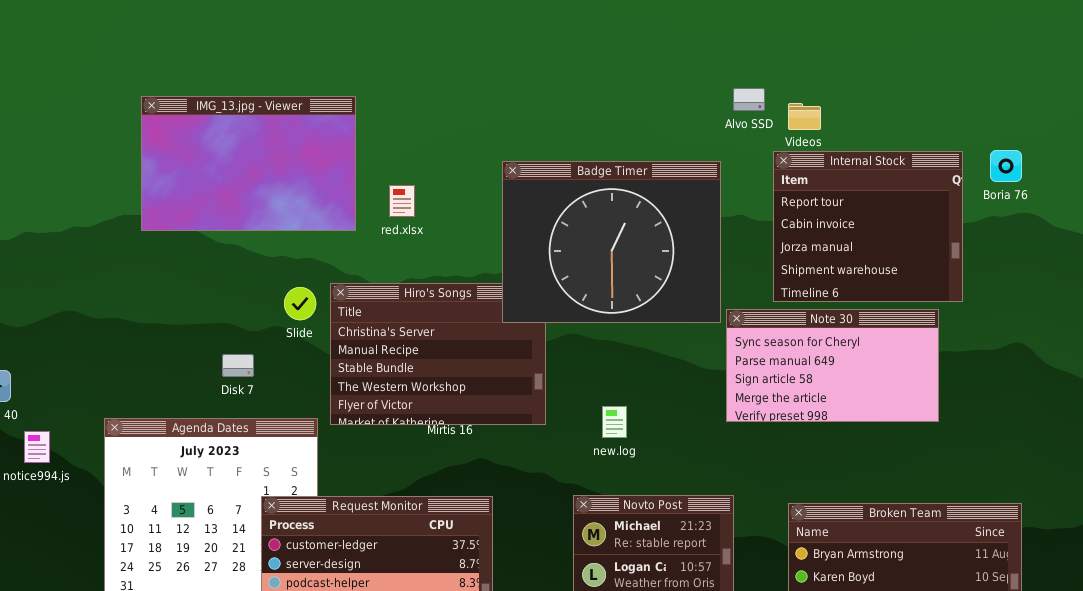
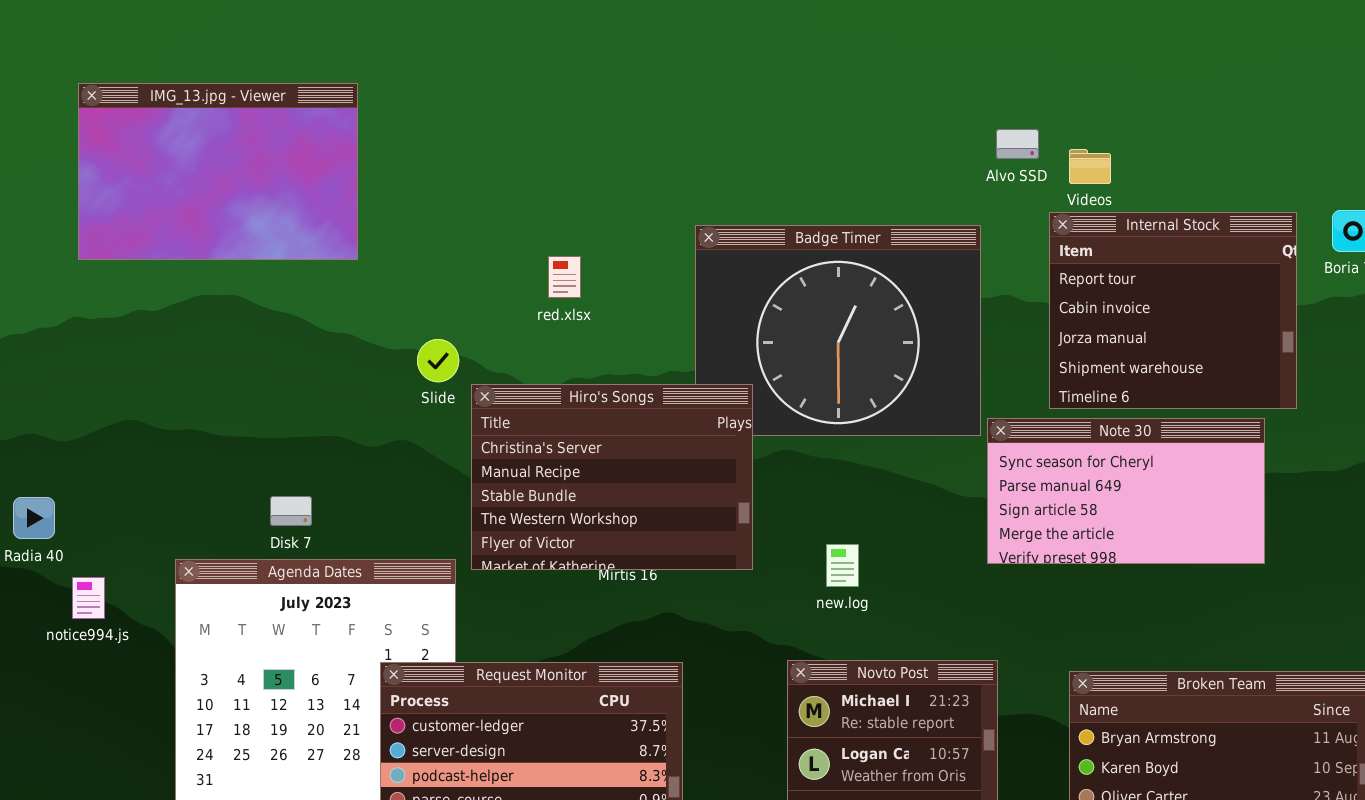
IMG_13.jpg - Viewer: [141,96,356,231] -> [78,83,358,260], moved
Hiro's Songs: [330,283,546,425] -> [471,384,753,570], raised
Slide: [284,287,316,320] -> [417,339,459,382], moved
Disk 7: [222,354,254,377] -> [270,496,312,526], moved

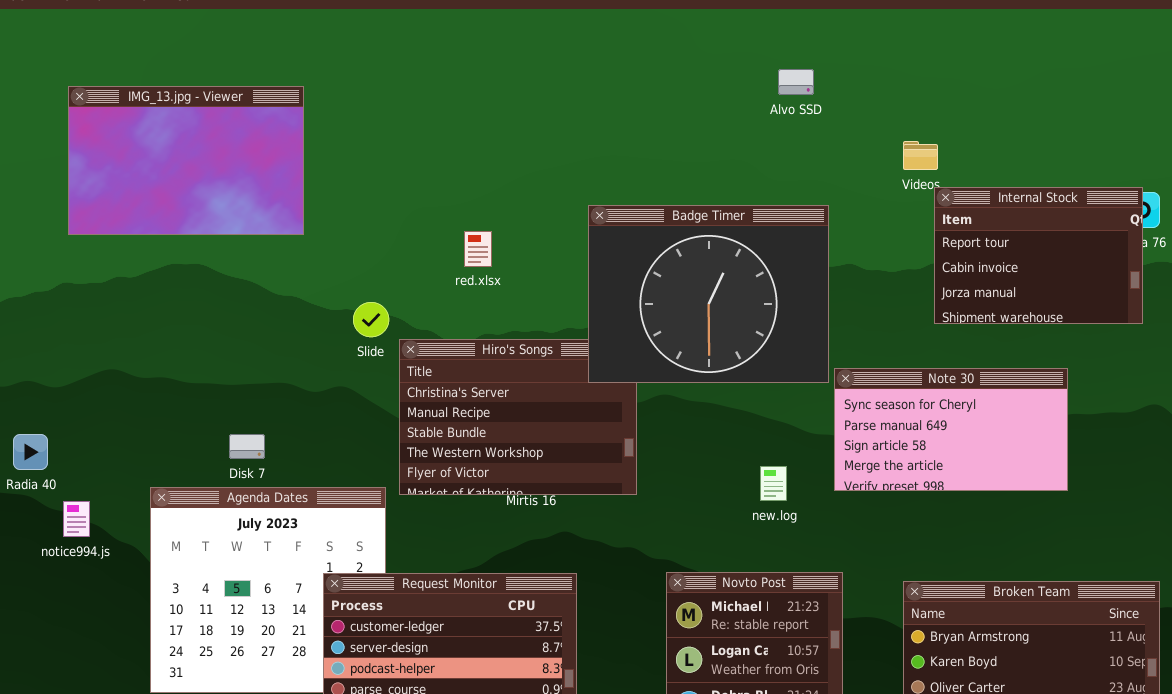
Alvo SSD: [996,129,1039,159] -> [778,69,814,95], moved
Internal Stock: [1049,212,1297,409] -> [934,187,1143,324], moved, resized
Badge Timer: [695,225,981,436] -> [588,205,829,383], raised
new.log: [826,544,859,587] -> [760,466,787,501], moved

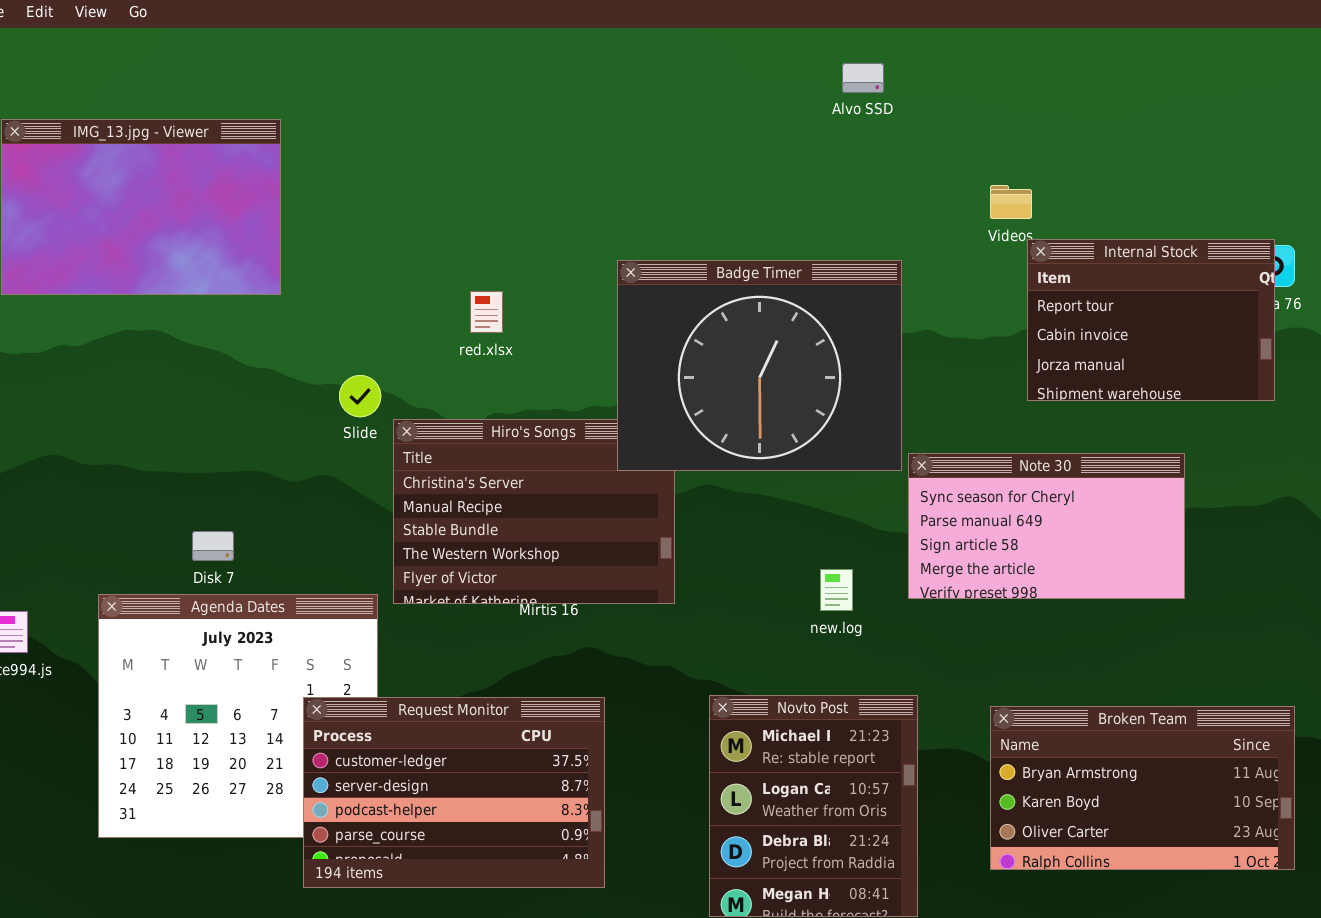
Alvo SSD: [778,69,814,95] -> [842,63,884,93], moved

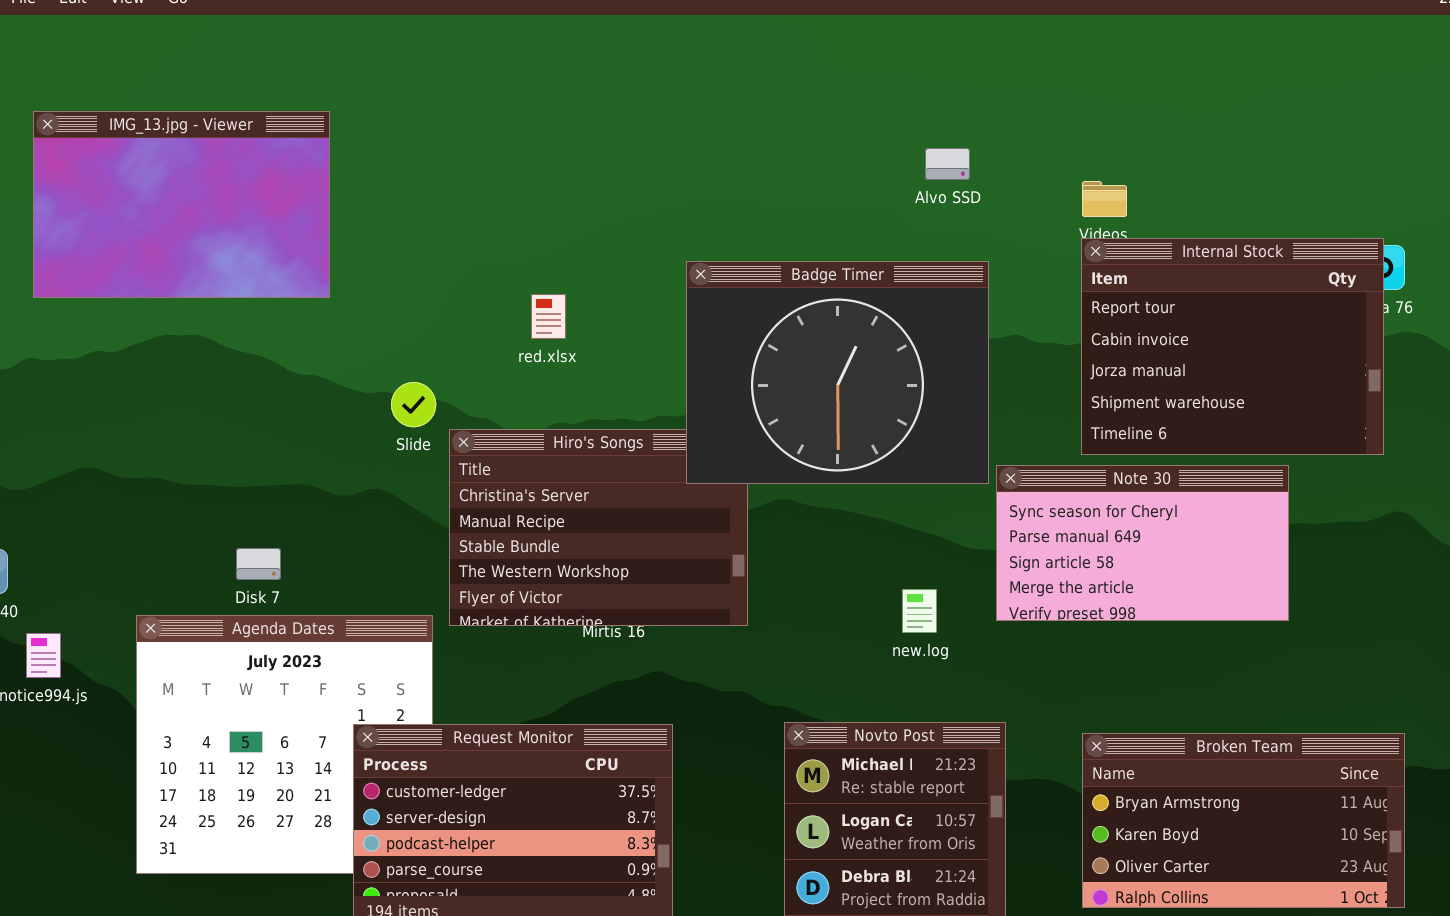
Alvo SSD: [842,63,884,93] -> [925,148,970,180], moved
Internal Stock: [1027,239,1275,401] -> [1081,238,1384,455], resized

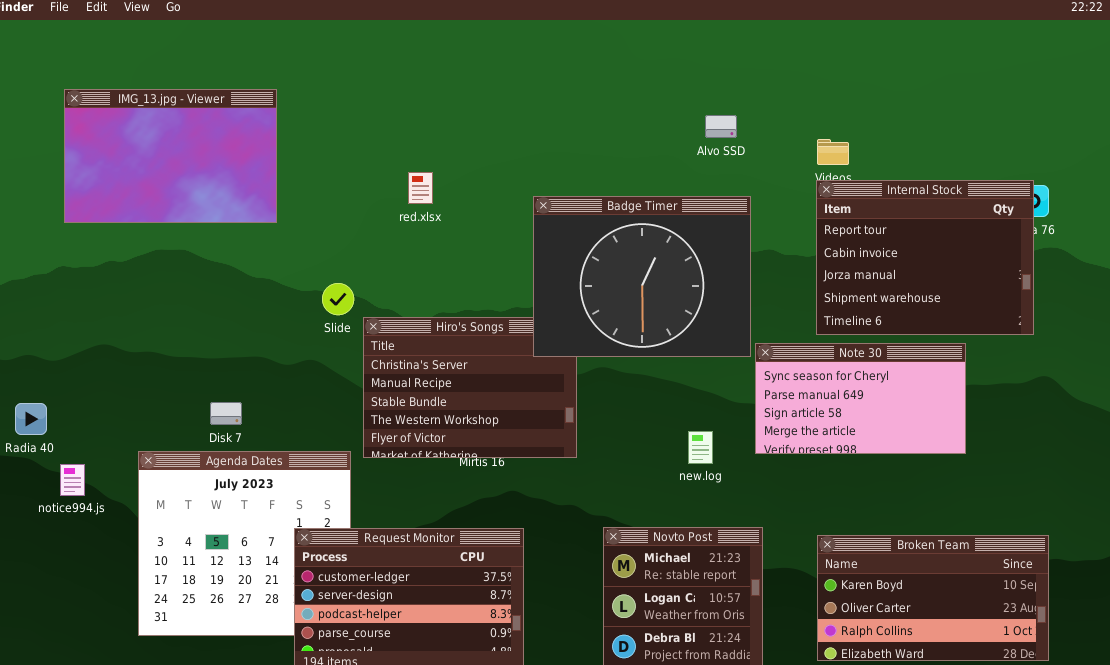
red.xlsx: [531,294,566,339] -> [408,172,433,204], moved
Broken Team: [1082,733,1405,908] -> [817,535,1049,661], scrolled down 1 row

